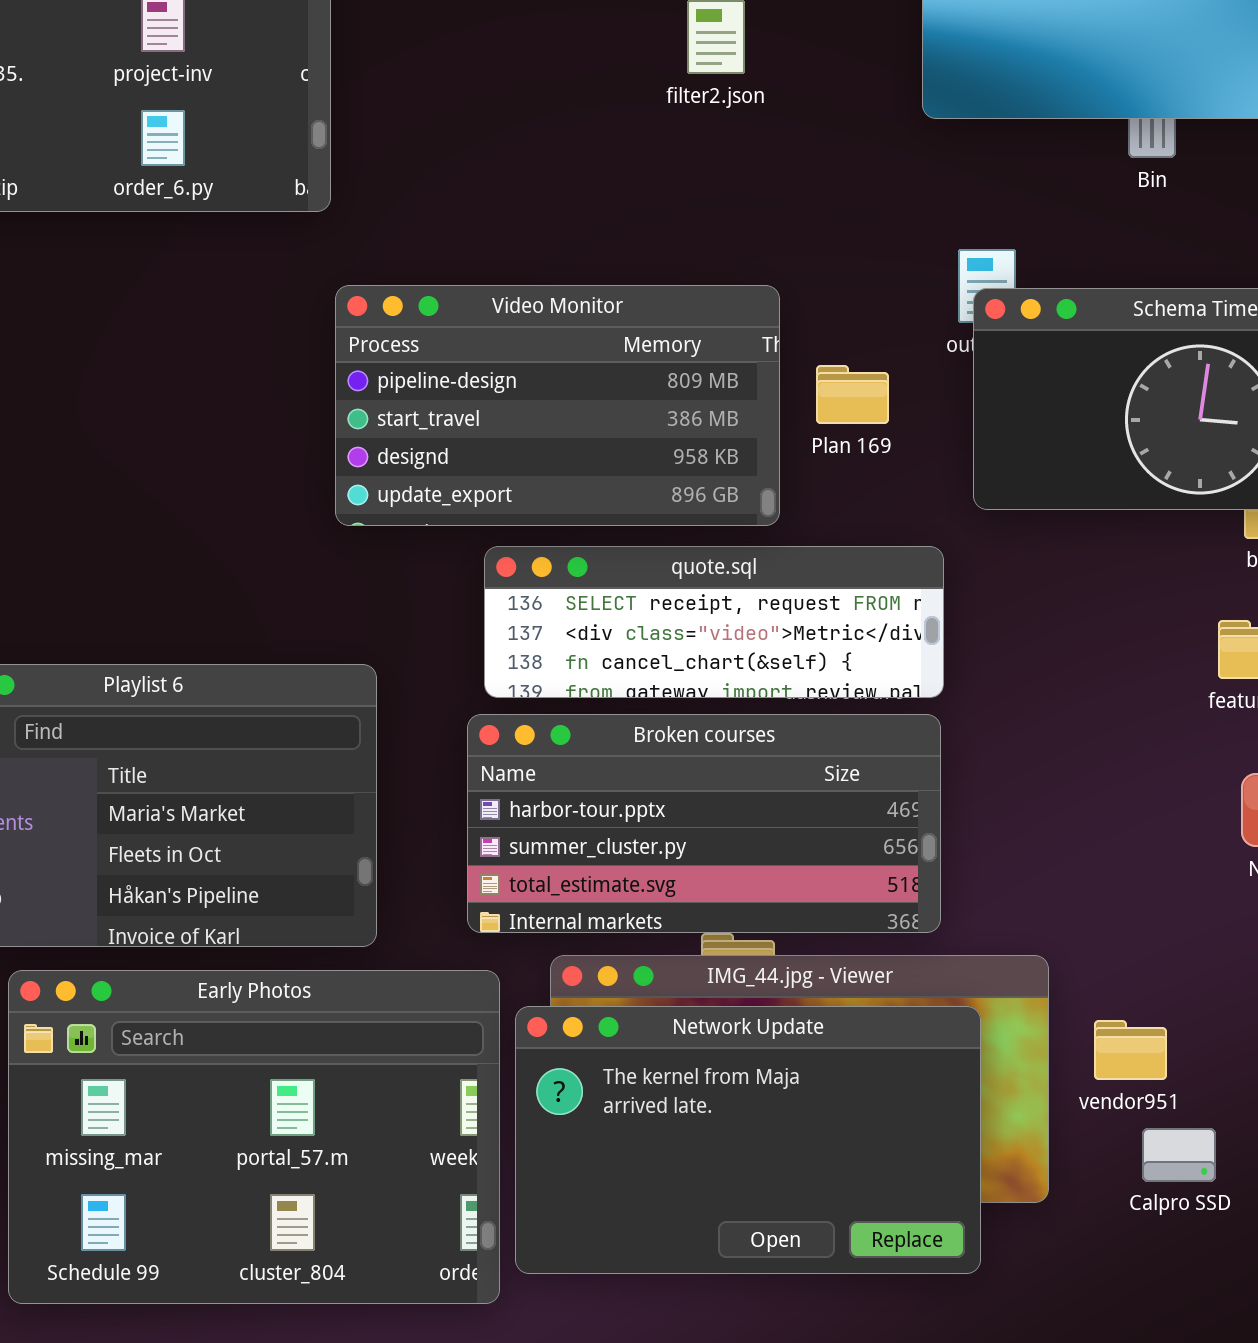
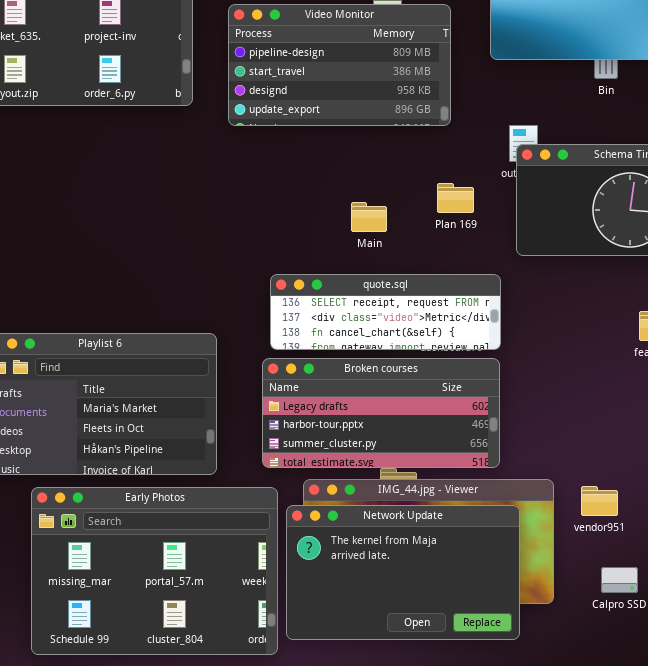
Video Monitor: [335,285,780,526] -> [228,4,451,126], moved
Broken courses: [467,714,941,933] -> [262,358,500,468], scrolled up 1 row
vendor951: [1094,1020,1167,1080] -> [581,486,618,516], moved

